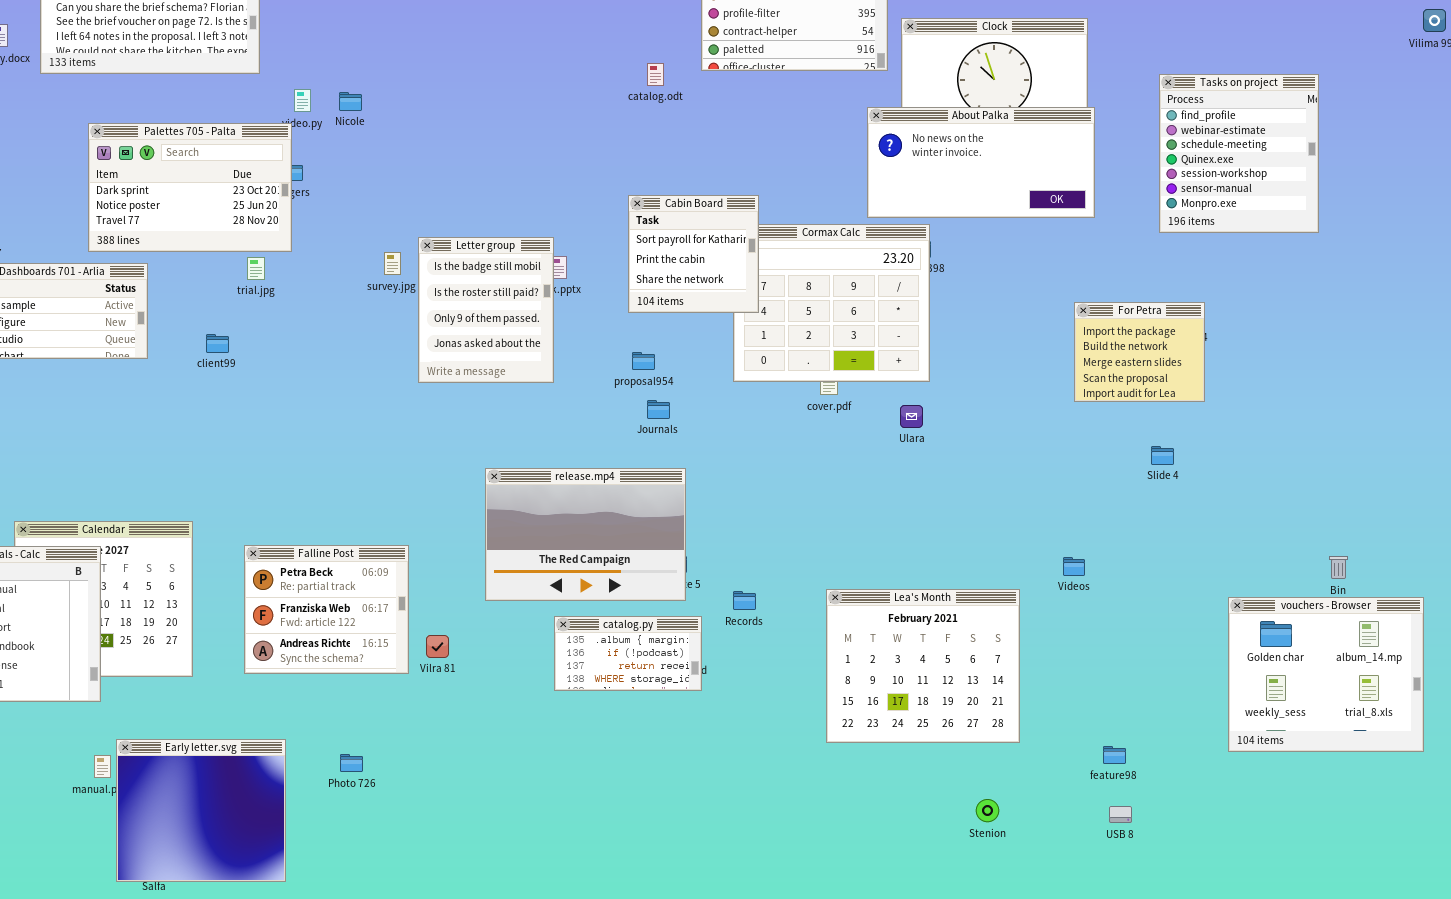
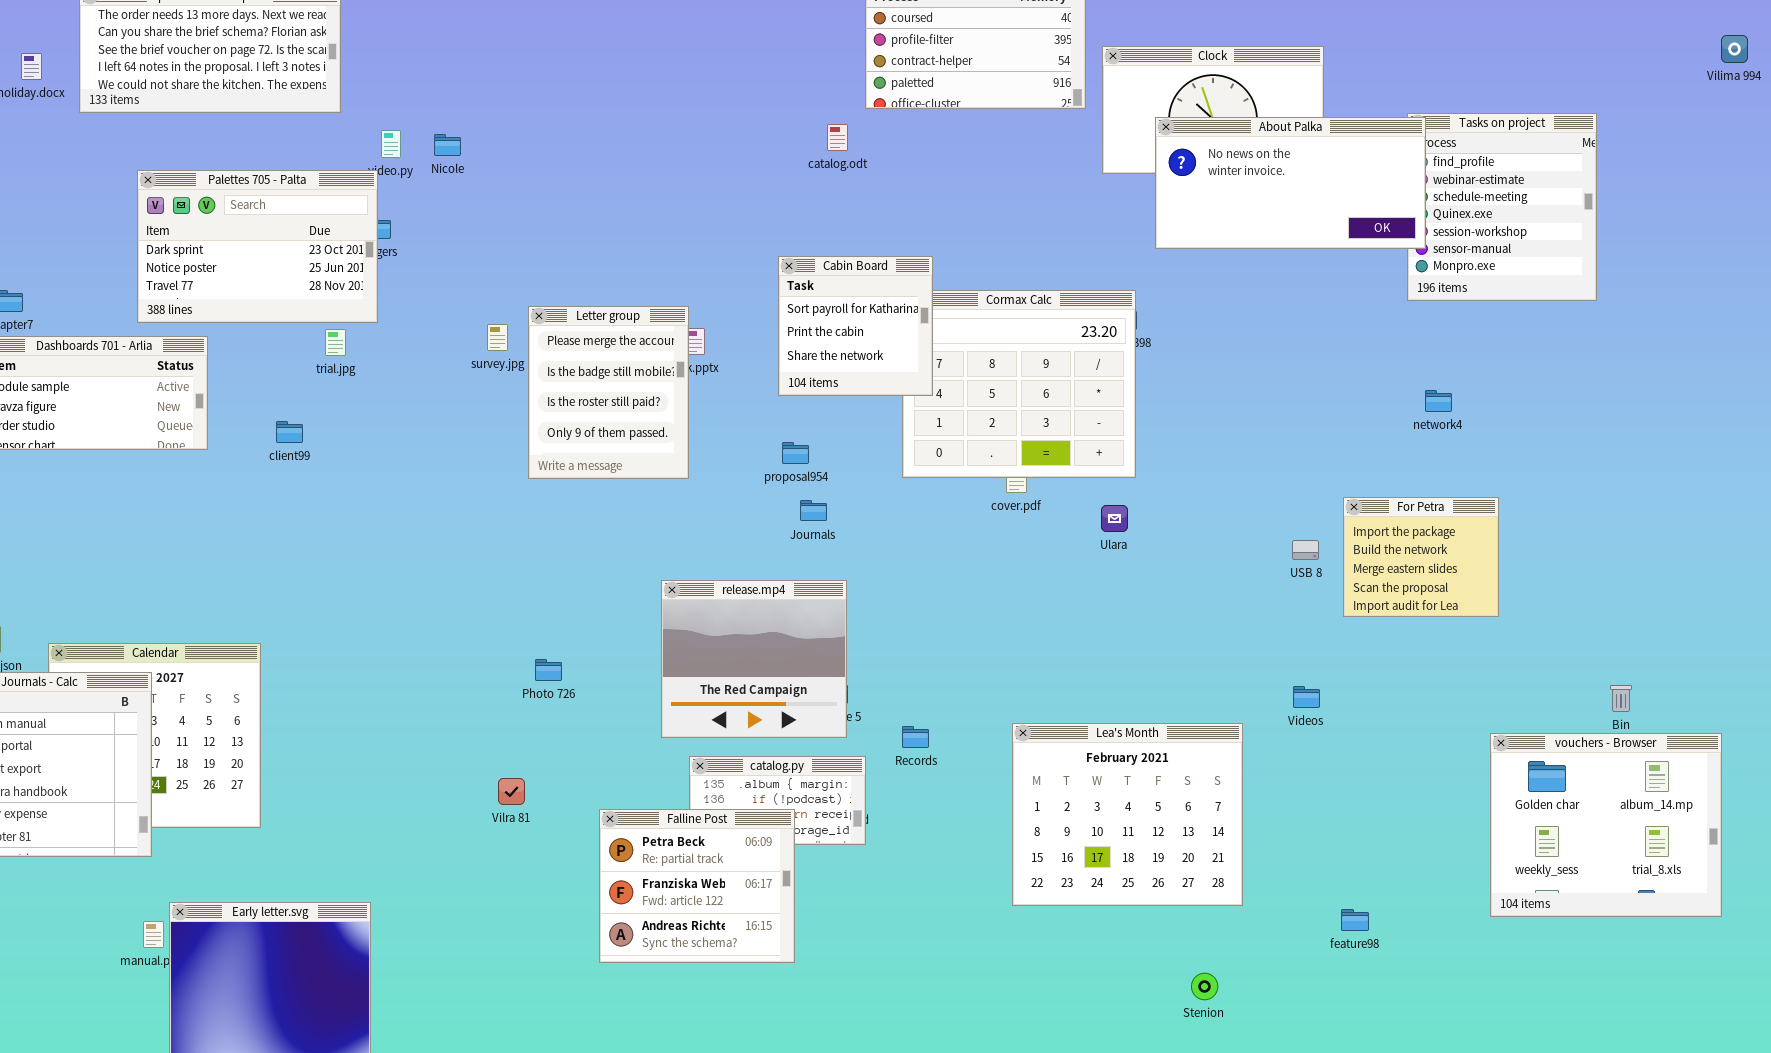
catalog.odt: [647,63,664,86] -> [827,124,848,151], moved
About Palka: [867,107,1095,218] -> [1155,117,1426,249], moved
Letter group: [418,237,554,383] -> [528,306,689,479], scrolled up 1 row
For Petra: [1074,302,1205,402] -> [1343,497,1499,617], moved
release.mp4: [485,468,686,601] -> [661,580,847,738], resized
Falline Post: [244,545,409,674] -> [599,809,795,963], moved
Vilra 81: [426,635,449,658] -> [498,778,525,805], moved
Photo 726: [340,754,363,772] -> [535,659,562,681], moved
USB 8: [1109,806,1132,823] -> [1292,540,1319,560], moved

